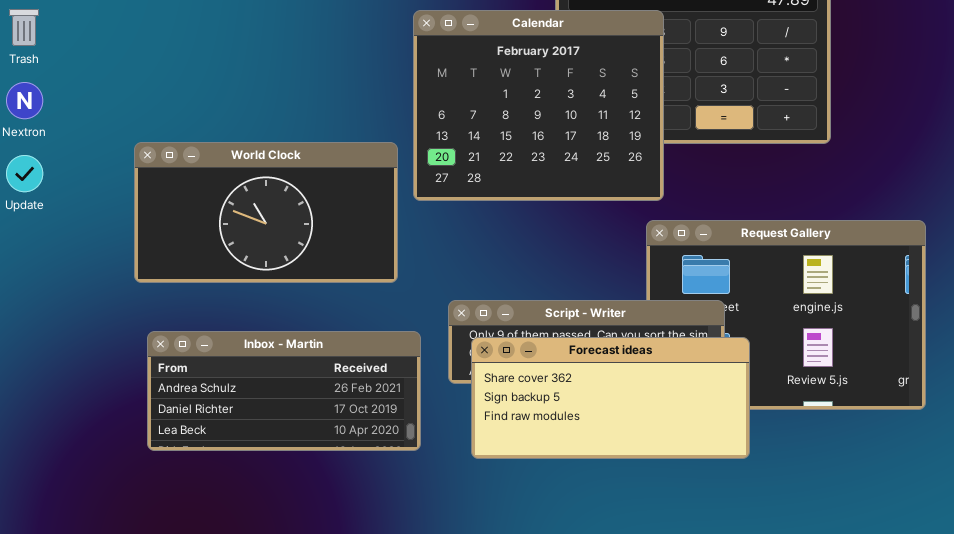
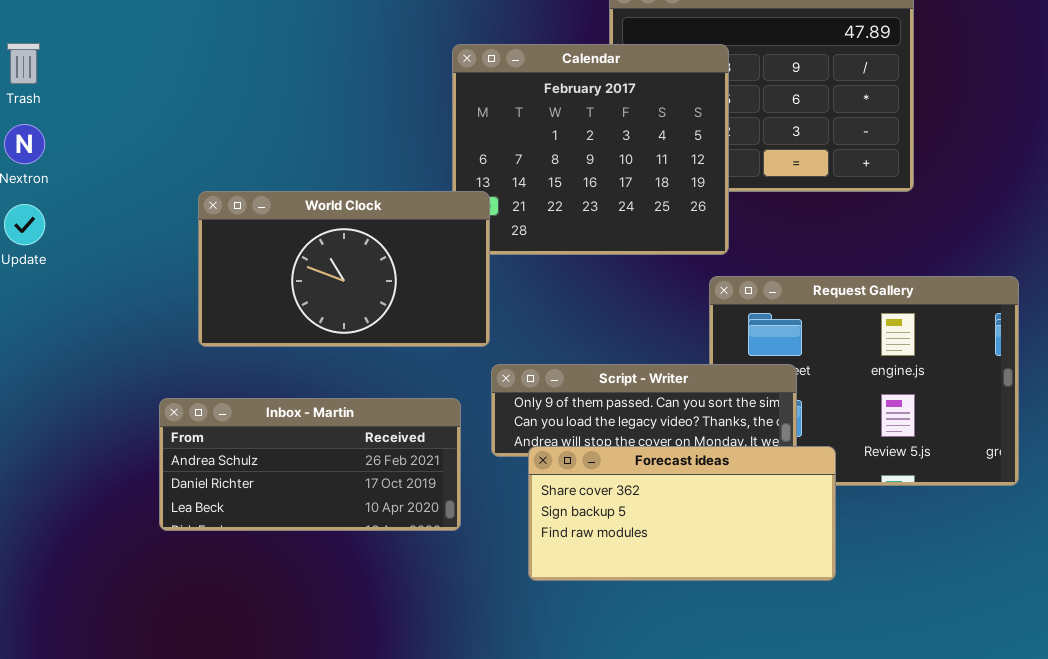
World Clock: [134,142,398,283] -> [198,191,490,347], moved
Forecast ideas: [471,337,750,459] -> [528,446,836,581], moved

